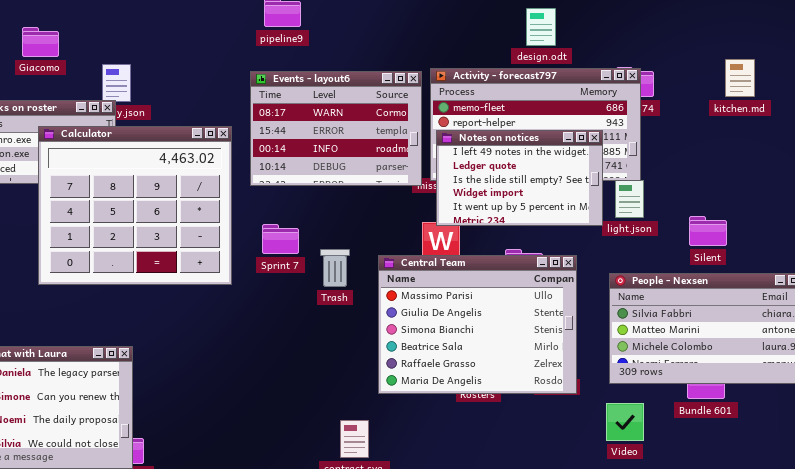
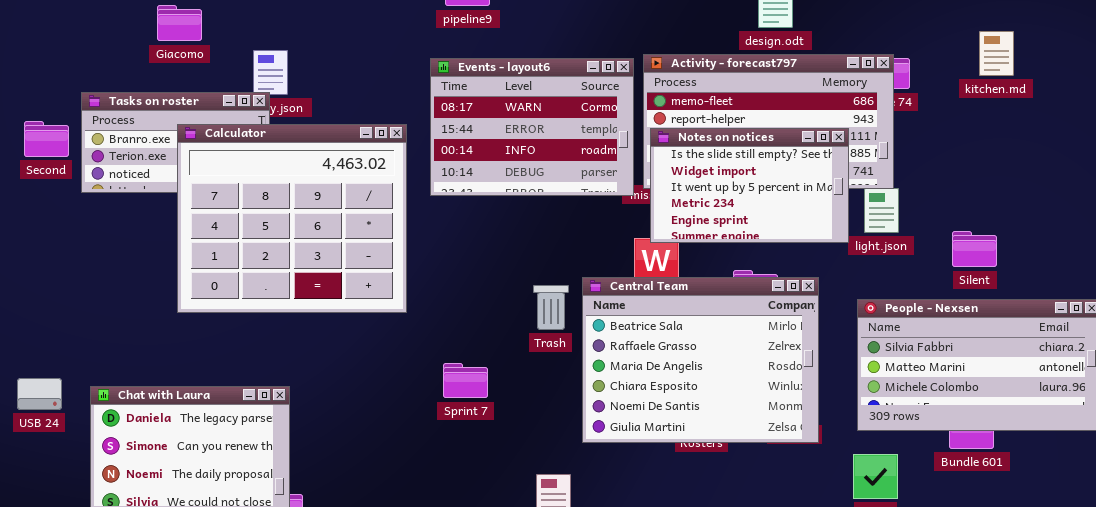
kitchen.md: [725,59,755,97] -> [979,31,1014,76], moved
Notes on notices: [436,130,603,226] -> [650,128,849,243], scrolled down 2 rows
Sprint 7: [262,224,299,254] -> [443,363,488,398], moved
Trash: [320,249,350,287] -> [533,285,569,330], moved
Central Team: [378,255,577,394] -> [582,277,819,443], scrolled down 3 rows

